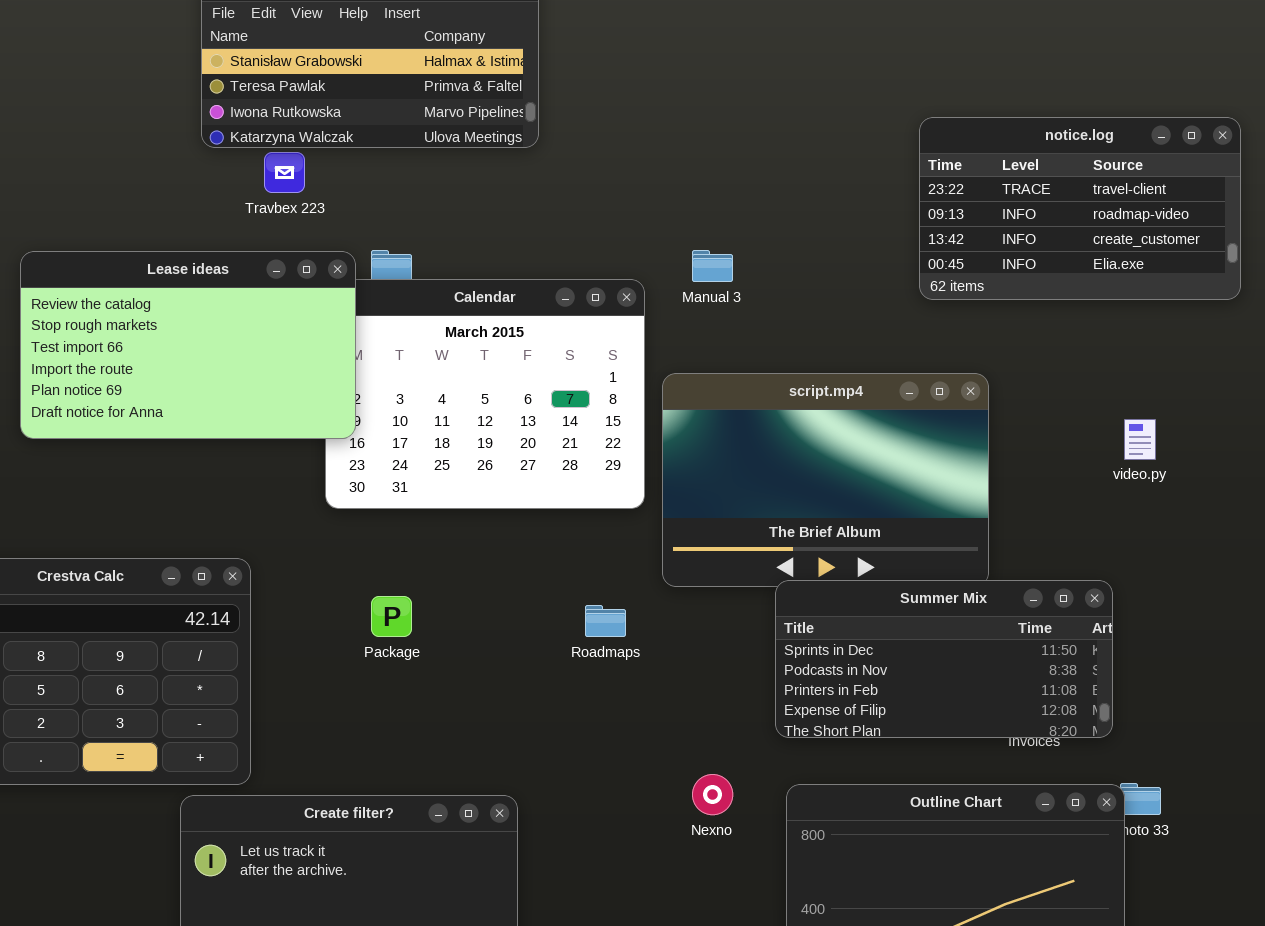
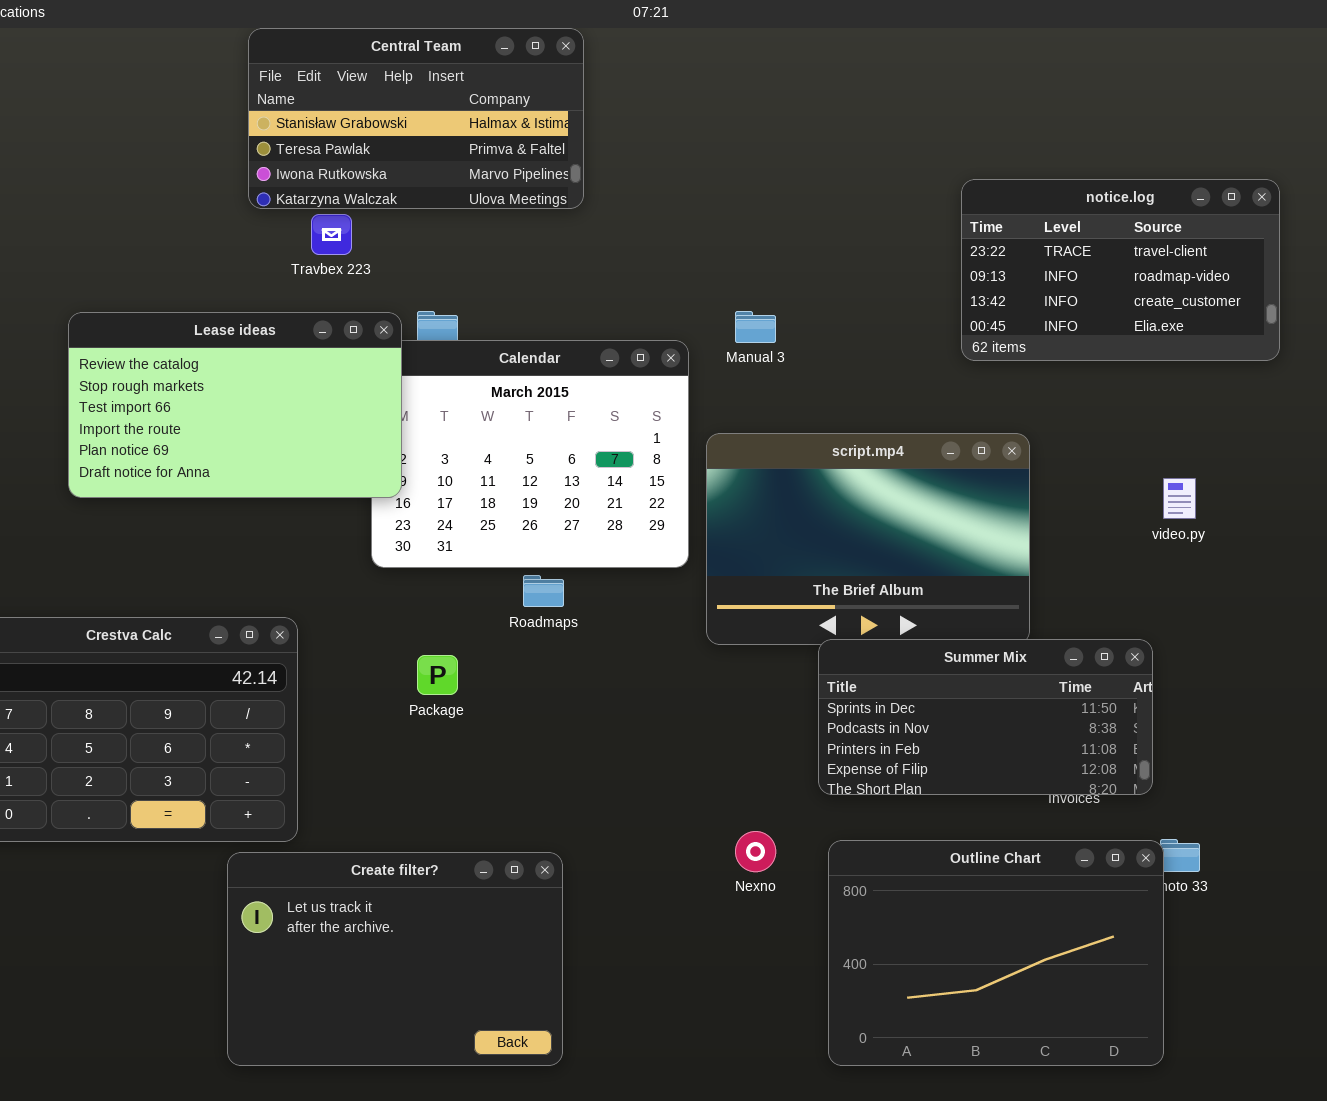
Roadmaps: [585,605,626,637] -> [523,575,564,607], moved

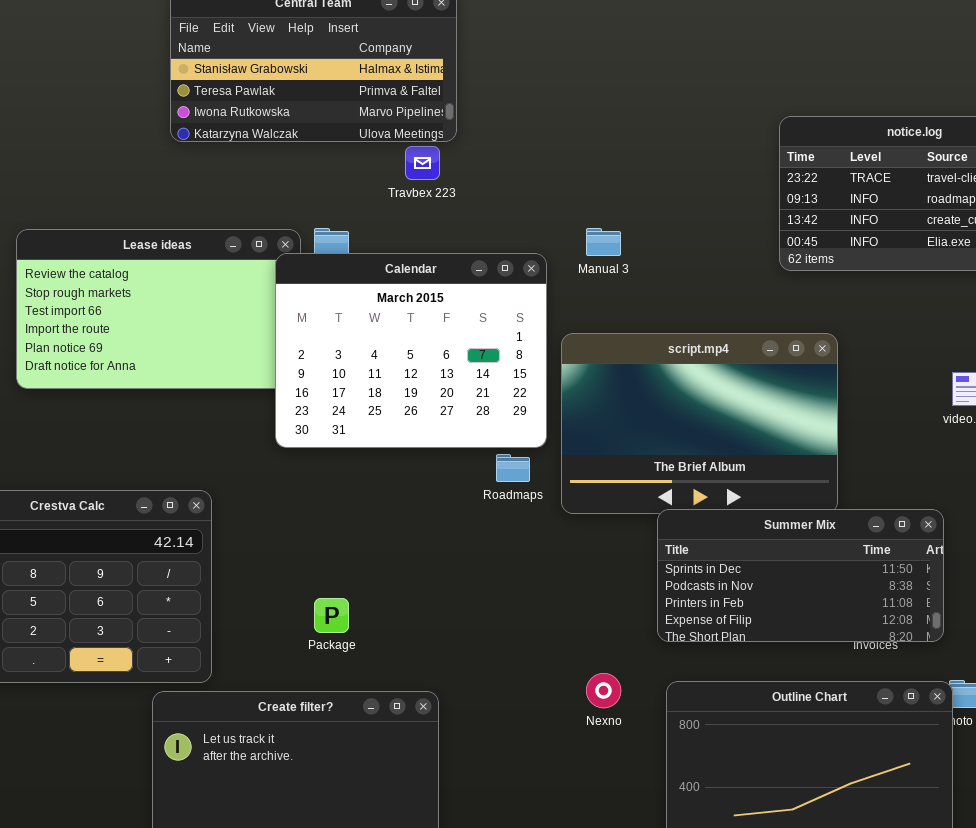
Travbex 223: [311,214,352,255] -> [405,146,440,180], moved
Calendar: [371,340,689,568] -> [275,253,547,448], raised
Roadmaps: [523,575,564,607] -> [496,454,530,482], moved
Package: [417,655,458,695] -> [314,598,349,633], moved

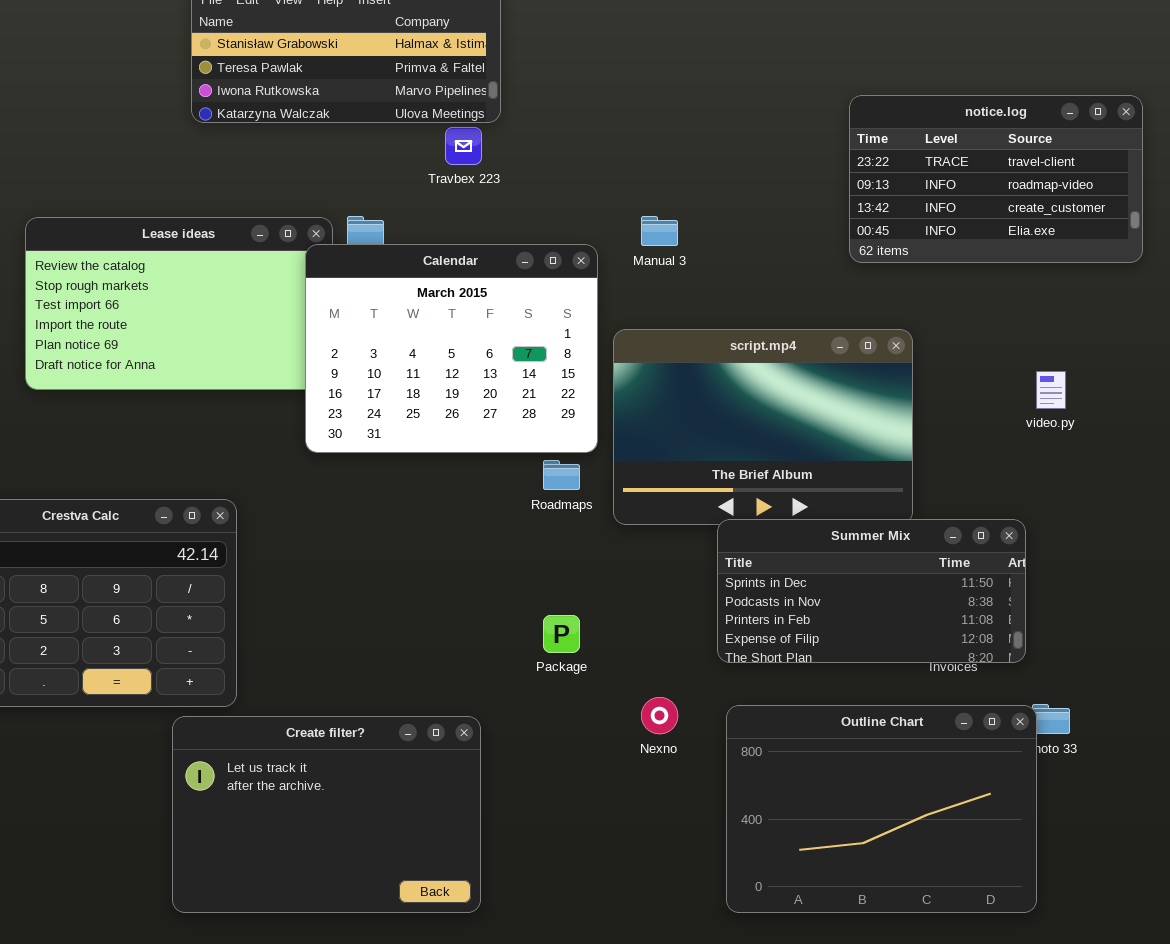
Package: [314,598,349,633] -> [543,615,580,653], moved

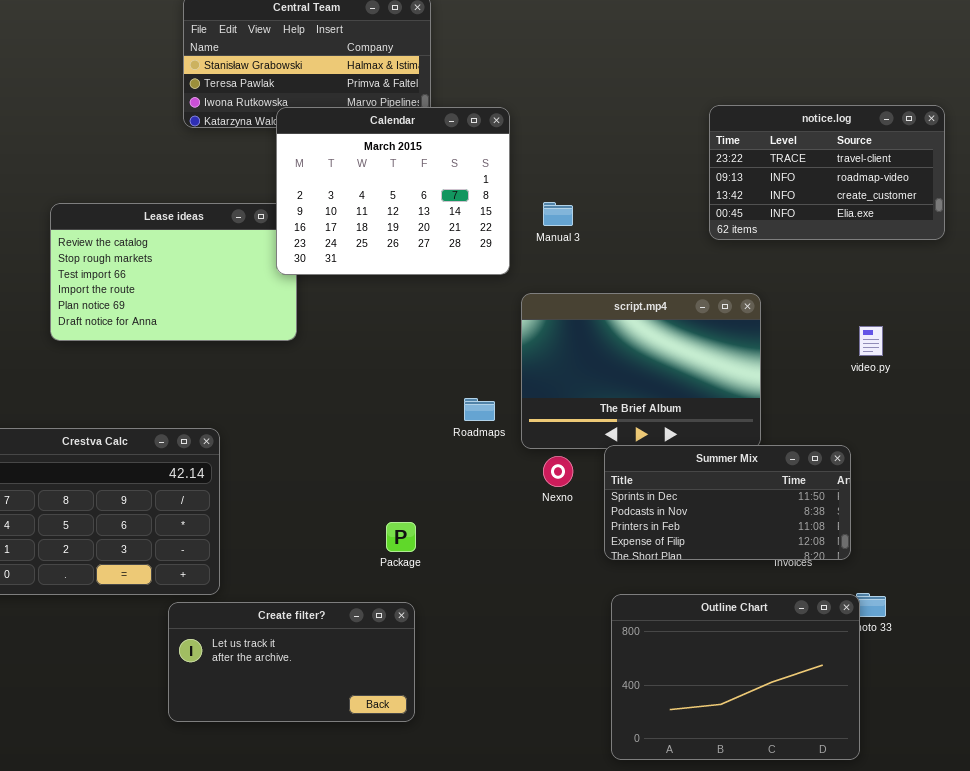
Calendar: [305,244,598,453] -> [276,107,510,275], moved
Package: [543,615,580,653] -> [386,522,416,552], moved
Nexno: [641,697,678,734] -> [543,456,573,487], moved
Create filter?: [172,716,481,913] -> [168,602,415,722], resized

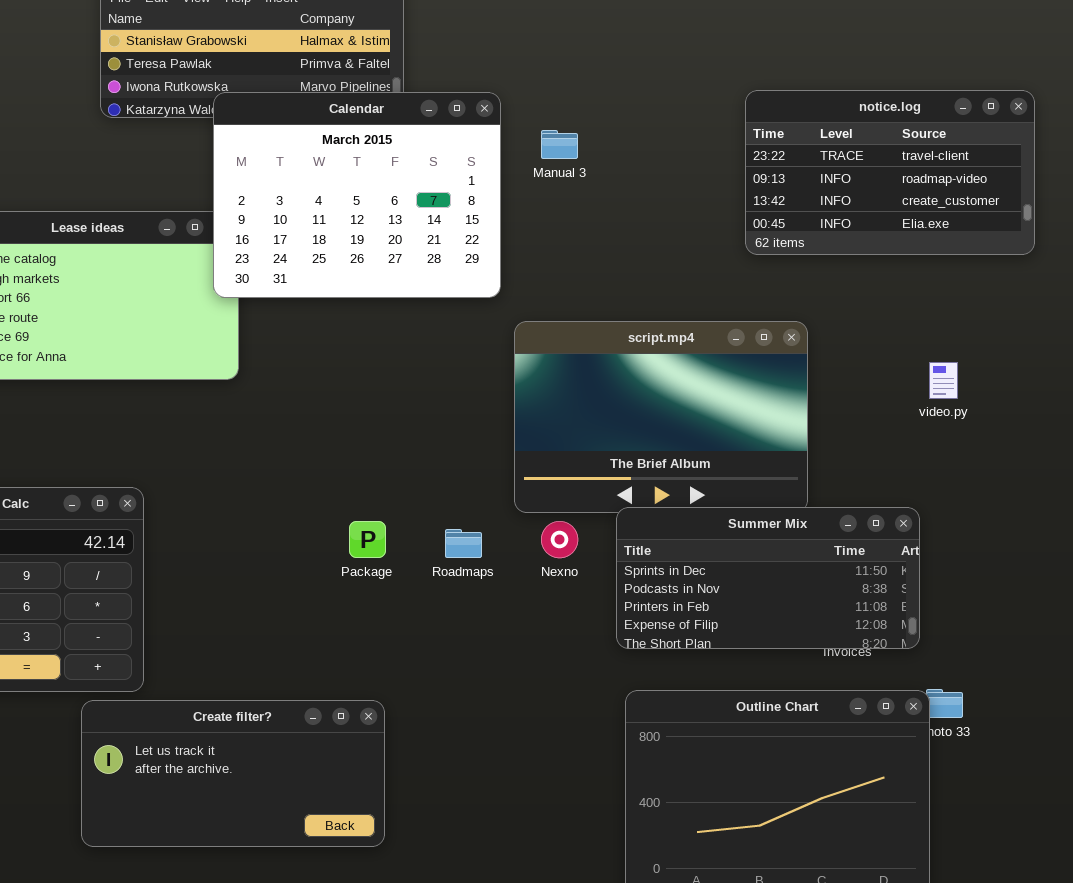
Manual 3: [543,202,573,226] -> [541,130,578,159], moved
Roadmaps: [464,398,495,421] -> [445,529,482,558], moved
Package: [386,522,416,552] -> [349,521,386,558], moved

